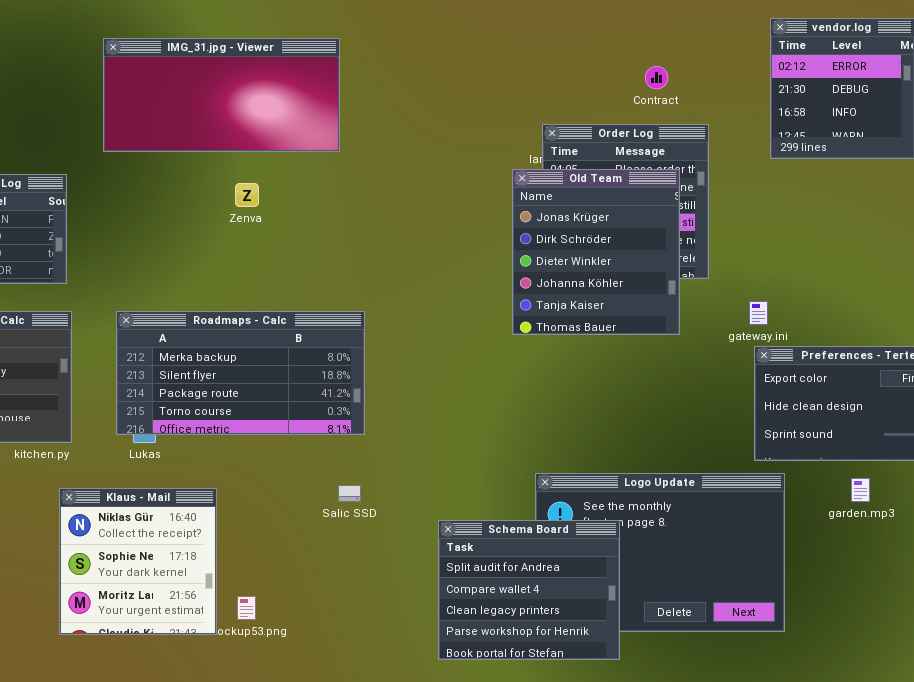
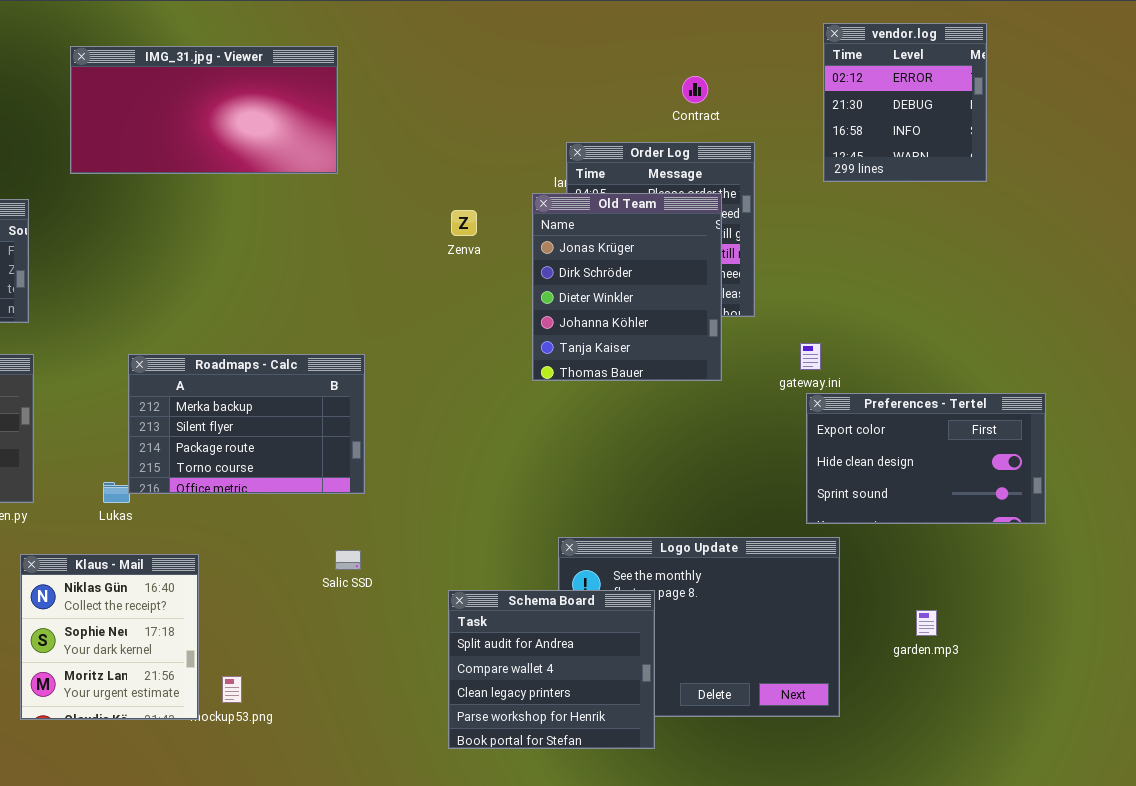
Zenva: [235,183,259,207] -> [451,210,477,236], moved
Roadmaps - Calc: [116,311,365,435] -> [128,354,365,494], resized
garden.mp3: [851,478,870,502] -> [916,610,937,636], moved

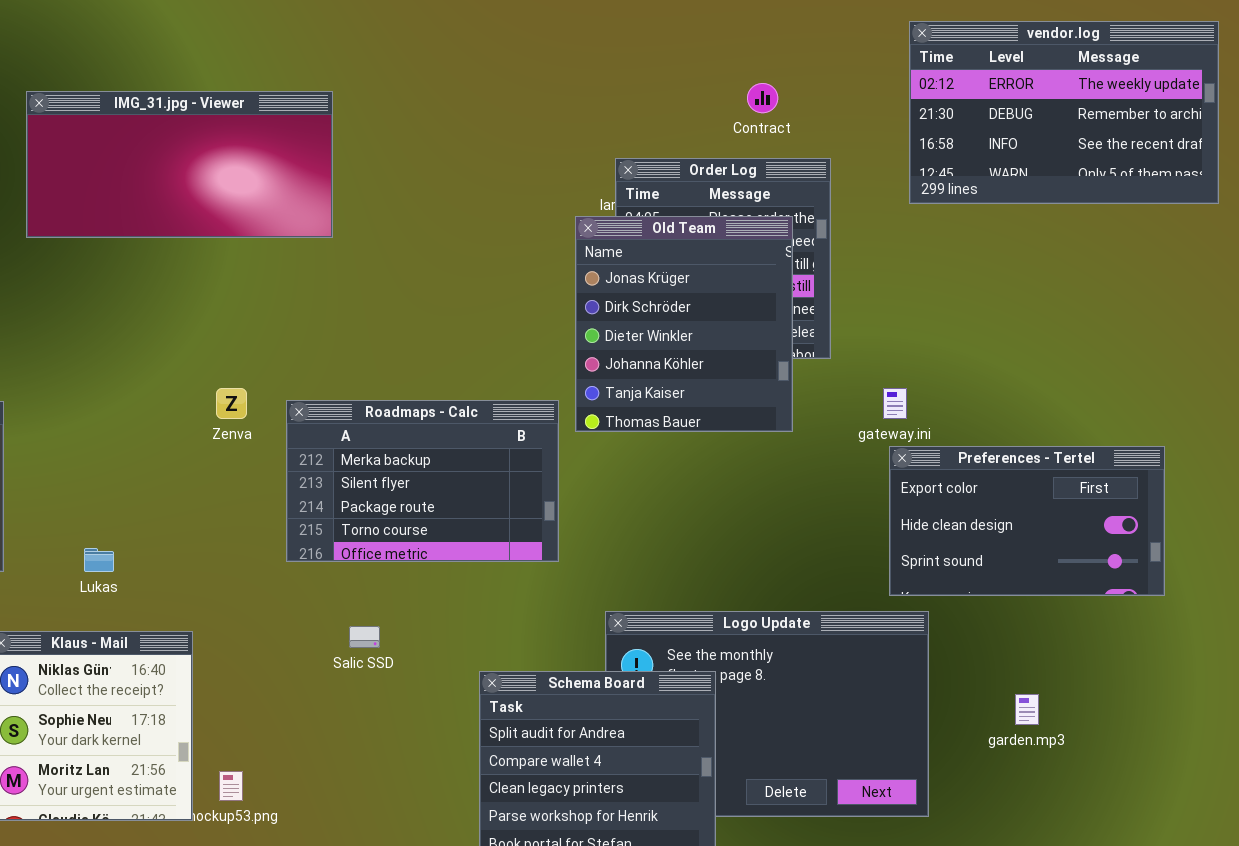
vendor.log: [823,23,987,182] -> [909,21,1219,204], resized
IMG_31.jpg - Viewer: [70,46,338,174] -> [26,91,333,238], moved
Zenva: [451,210,477,236] -> [216,388,247,419], moved
Roadmaps - Calc: [128,354,365,494] -> [286,400,559,562], moved

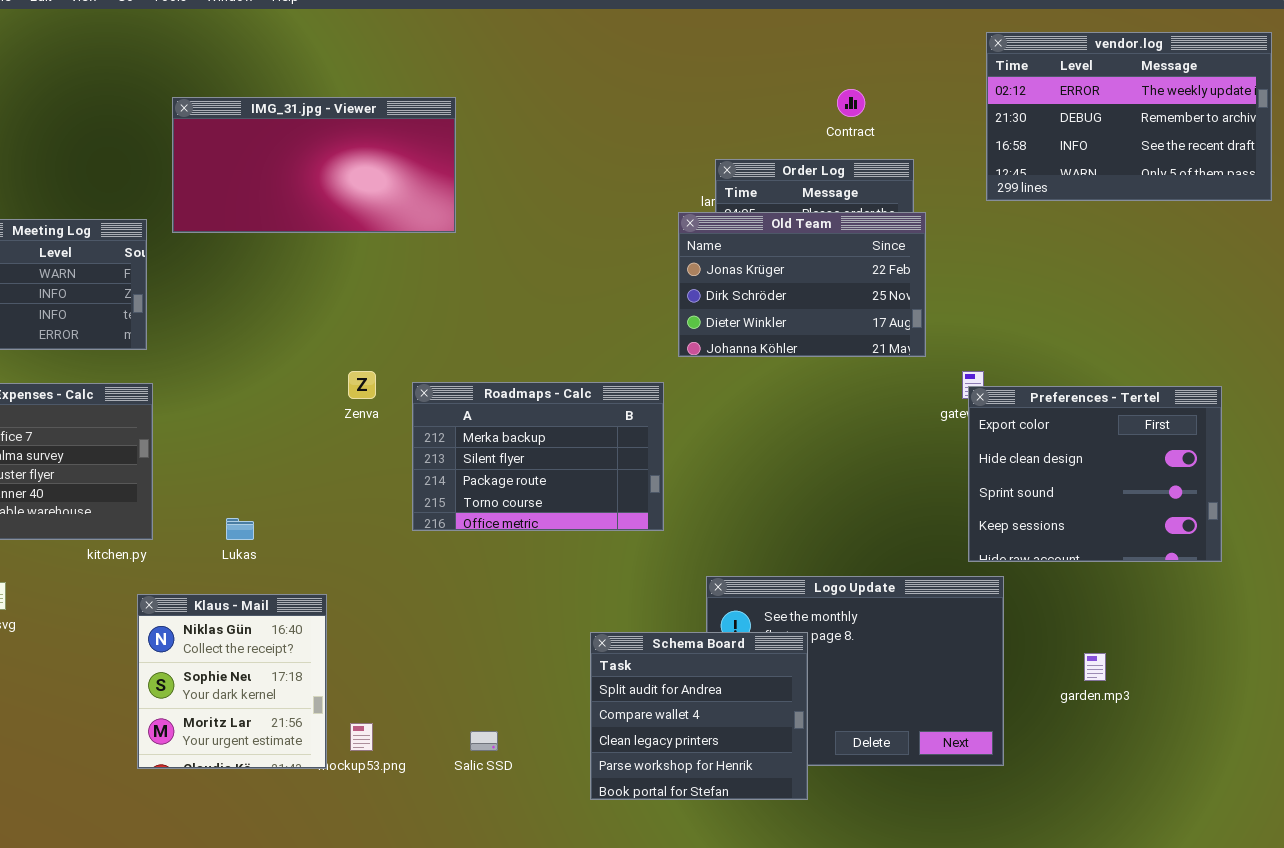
Old Team: [575,216,793,432] -> [678,212,926,357], resized
Preferences - Tertel: [889,446,1165,596] -> [968,386,1222,562], resized
Salic SSD: [349,626,380,648] -> [470,731,498,751], moved

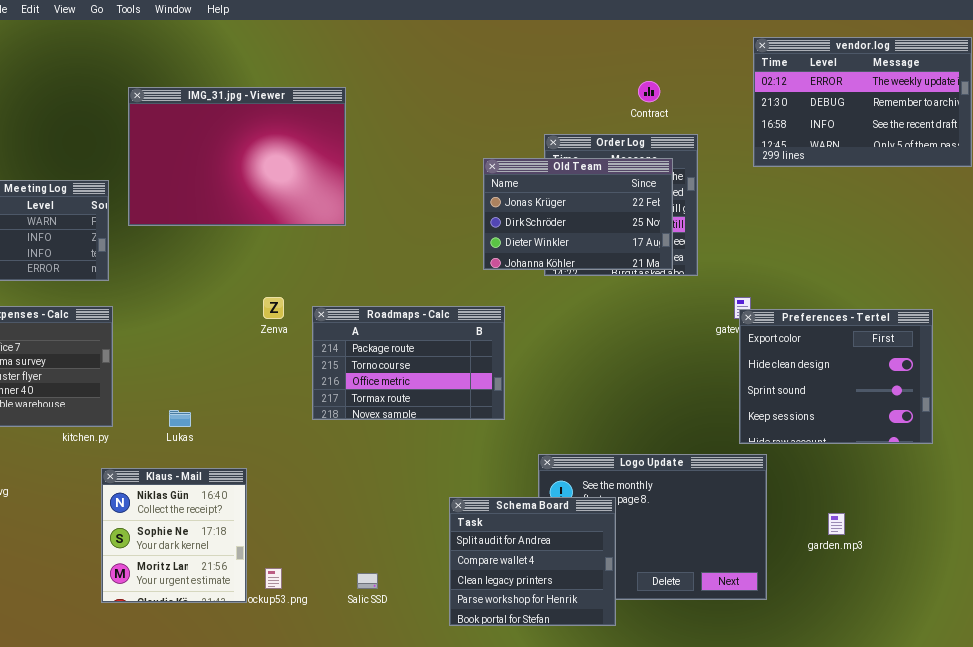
IMG_31.jpg - Viewer: [172,97,456,233] -> [128,87,346,226], resized
Old Team: [678,212,926,357] -> [483,158,673,270], moved
Roadmaps - Calc: [412,382,664,531] -> [312,306,505,420], scrolled down 2 rows

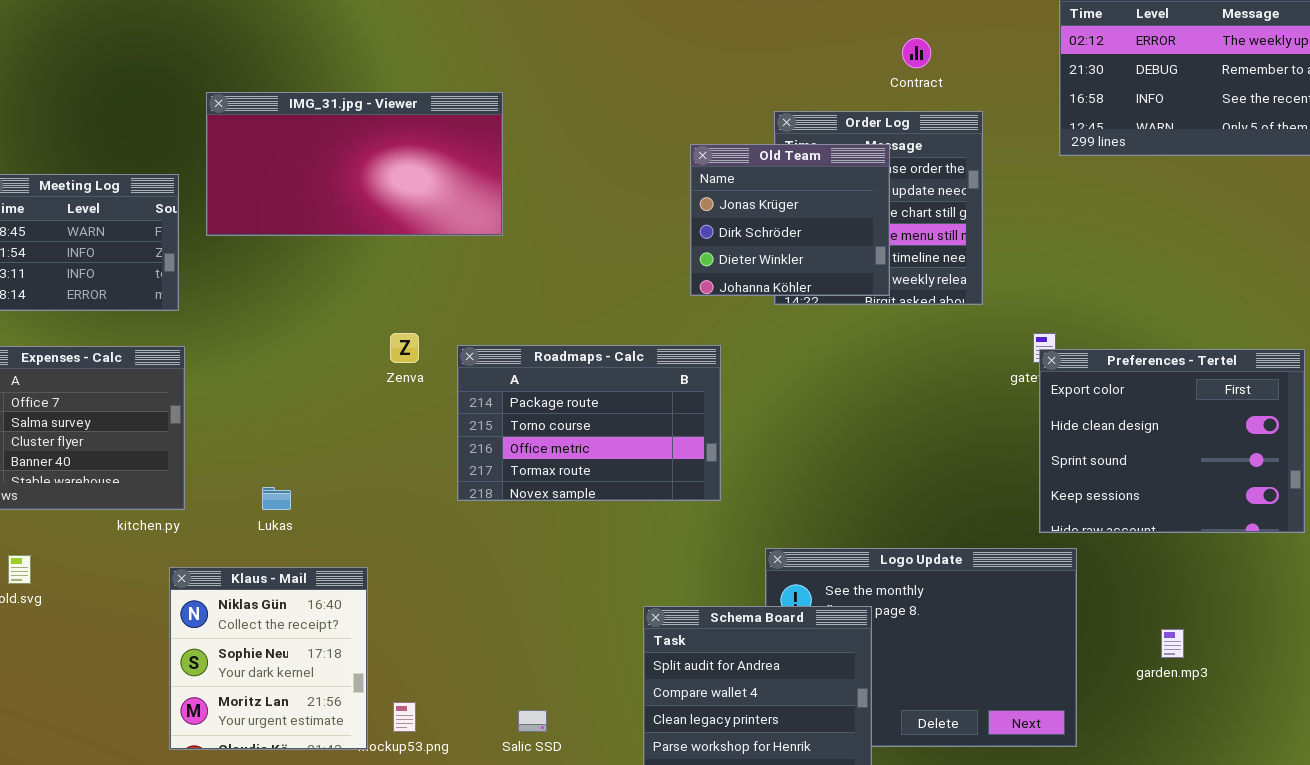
IMG_31.jpg - Viewer: [128,87,346,226] -> [206,92,503,236], resized
Old Team: [483,158,673,270] -> [690,144,890,296], resized

